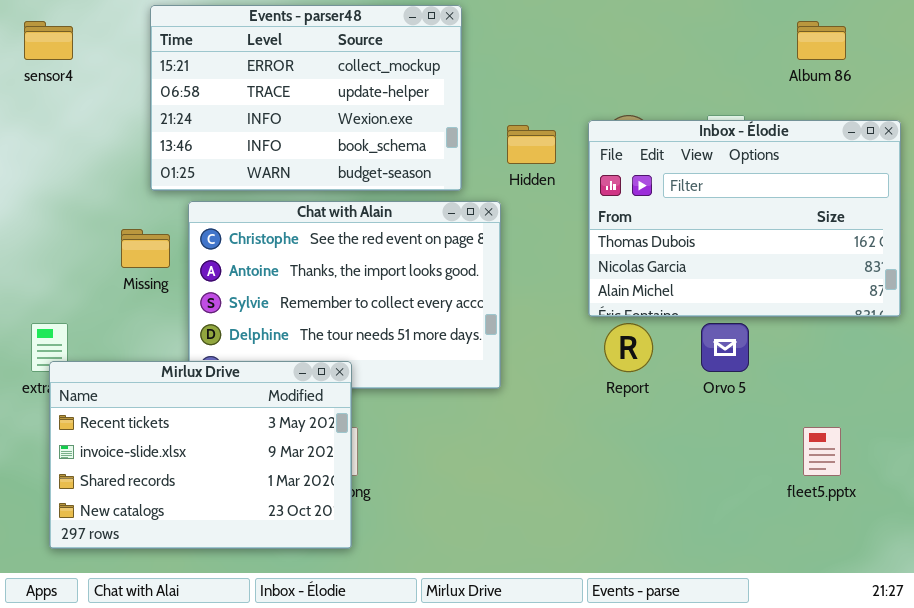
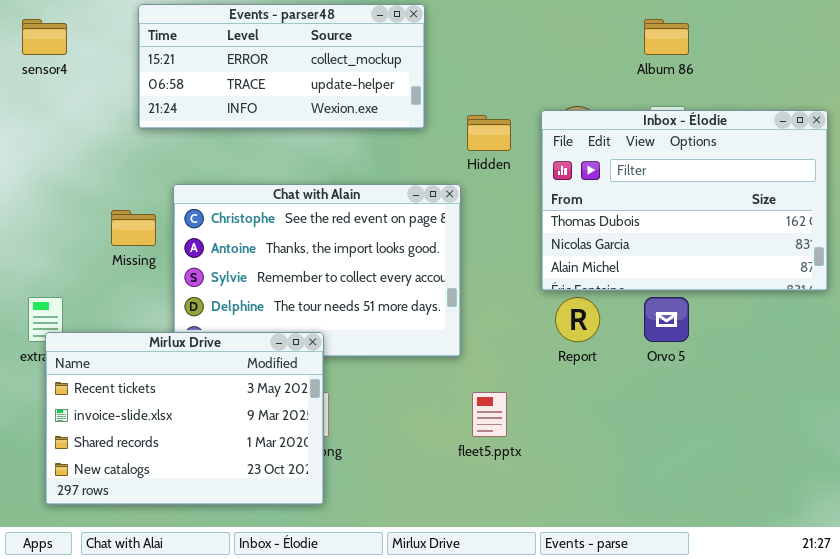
Events - parser48: [150,5,462,191] -> [138,4,425,129], resized
Album 86: [797,21,846,60] -> [644,19,689,55], moved
fleet5.pptx: [803,427,841,476] -> [472,392,507,437], moved

